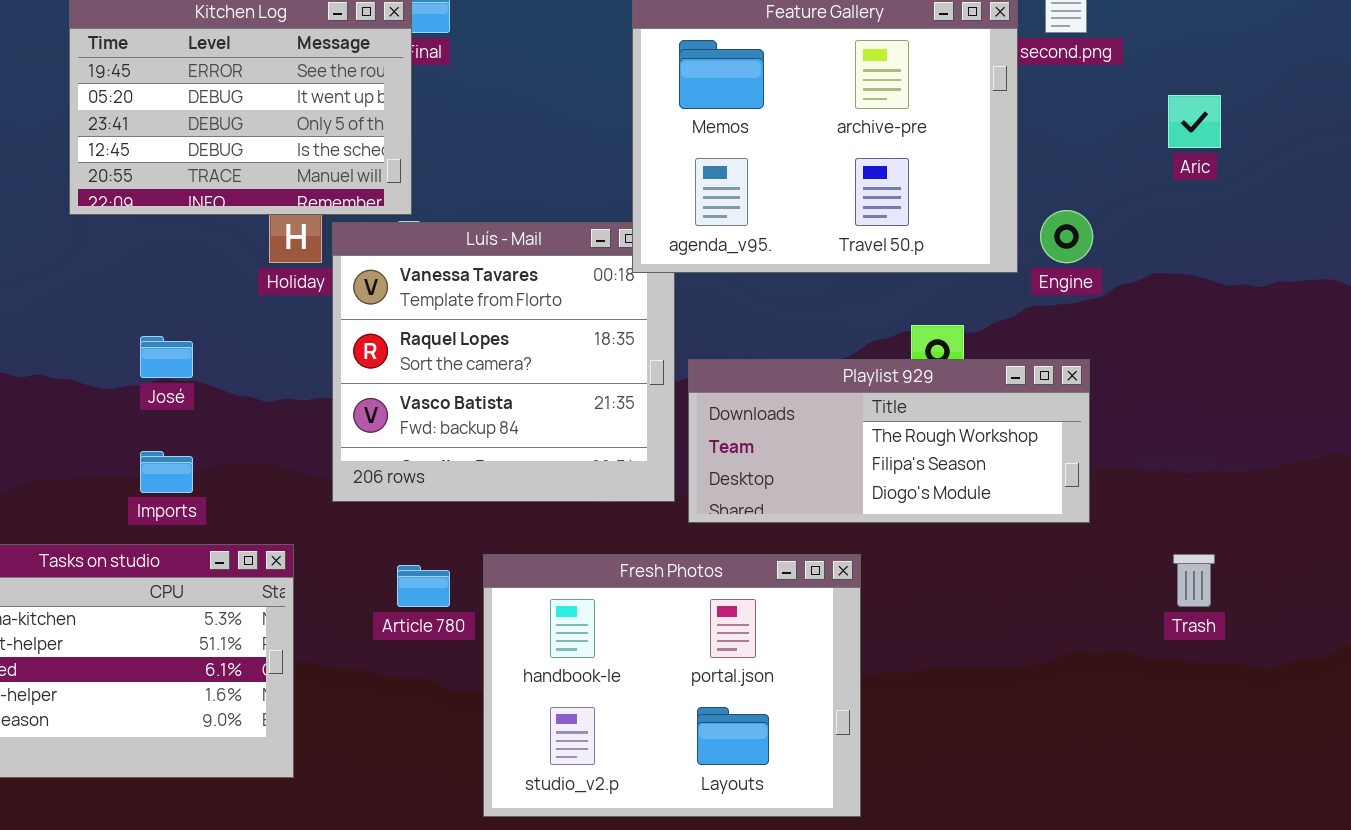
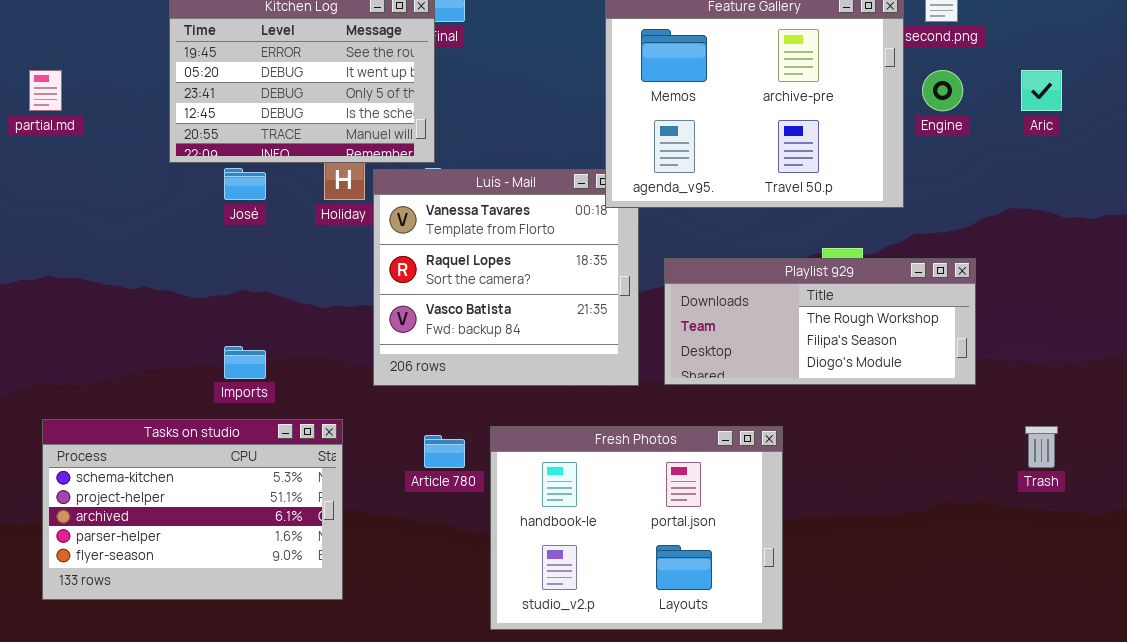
Engine: [1040,210,1093,263] -> [922,70,963,111], moved
José: [140,336,193,378] -> [224,168,266,200], moved
Playlist 929: [688,359,1090,523] -> [664,258,976,385], moved

